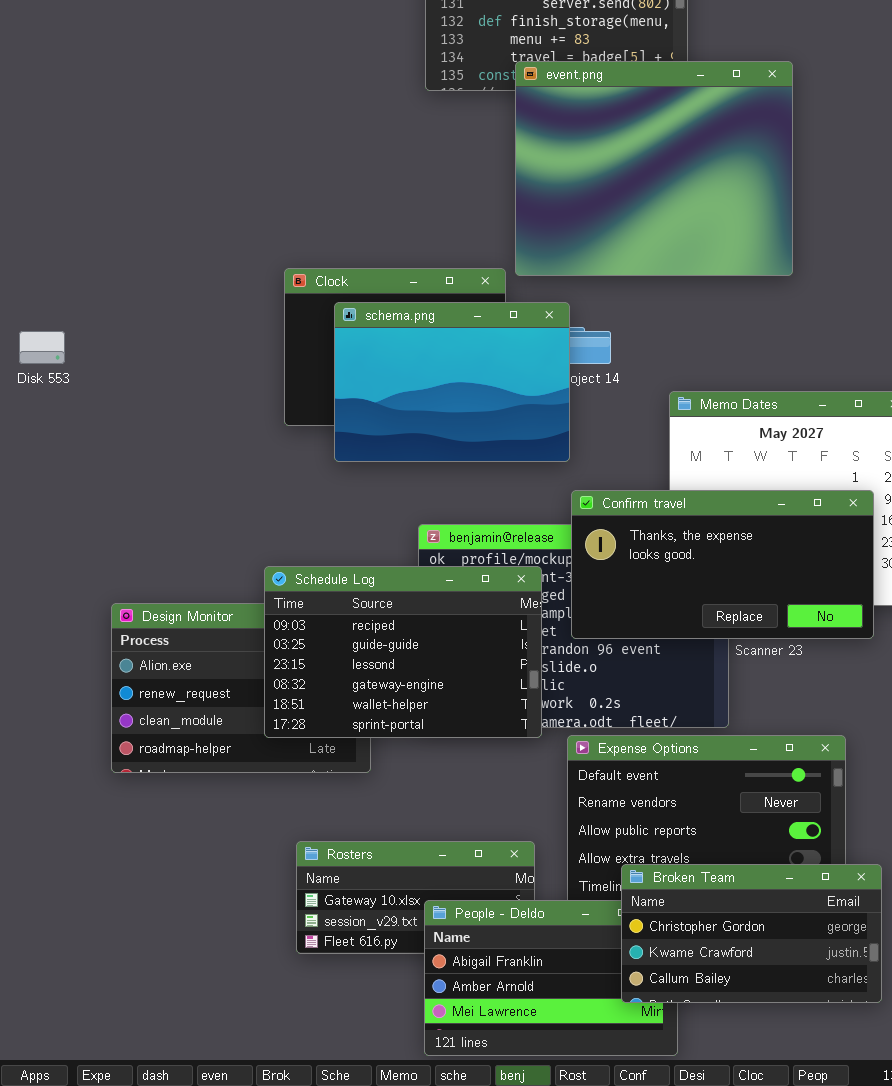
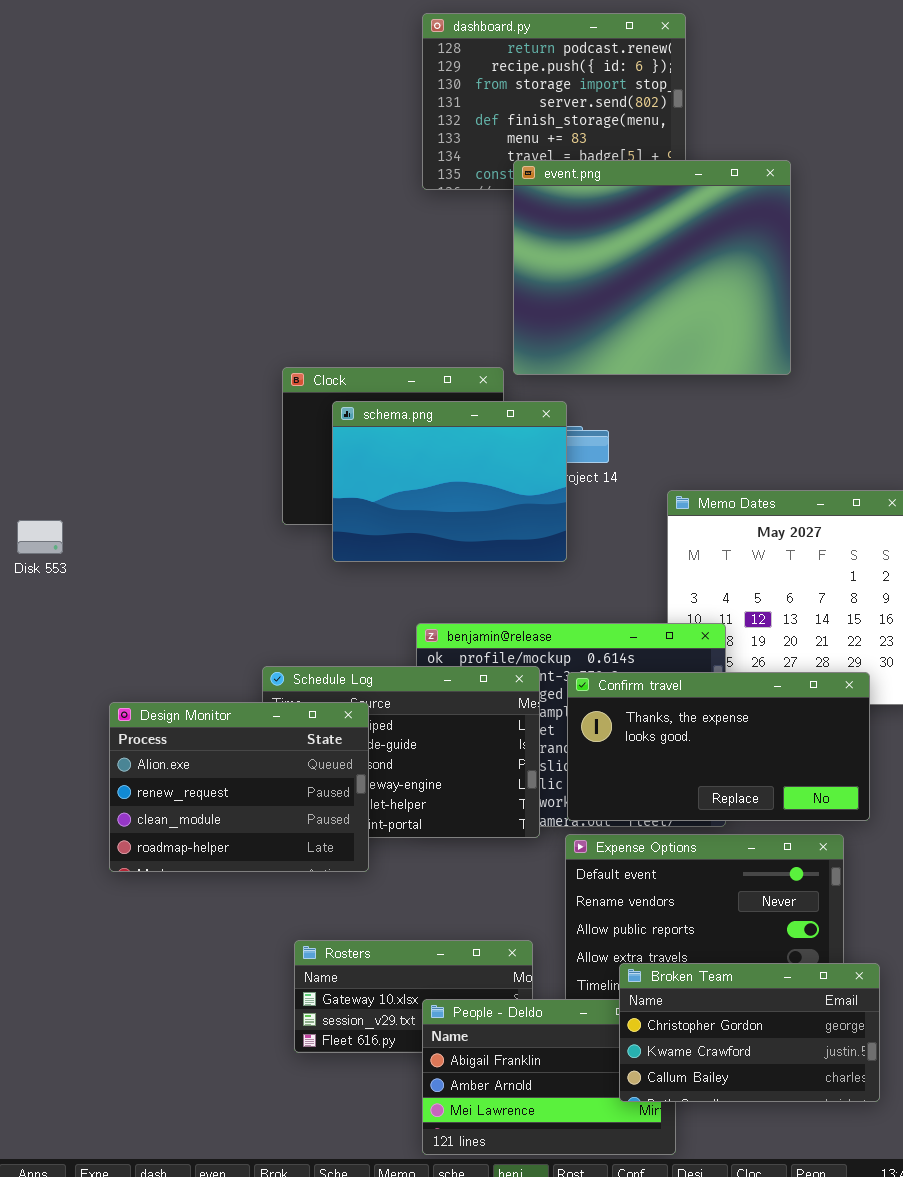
Disk 553: [19,331,65,364] -> [17,520,63,554], moved
Confirm travel: [571,490,874,639] -> [567,672,870,821], moved
Design Monitor: [111,603,371,773] -> [109,702,369,872], raised

